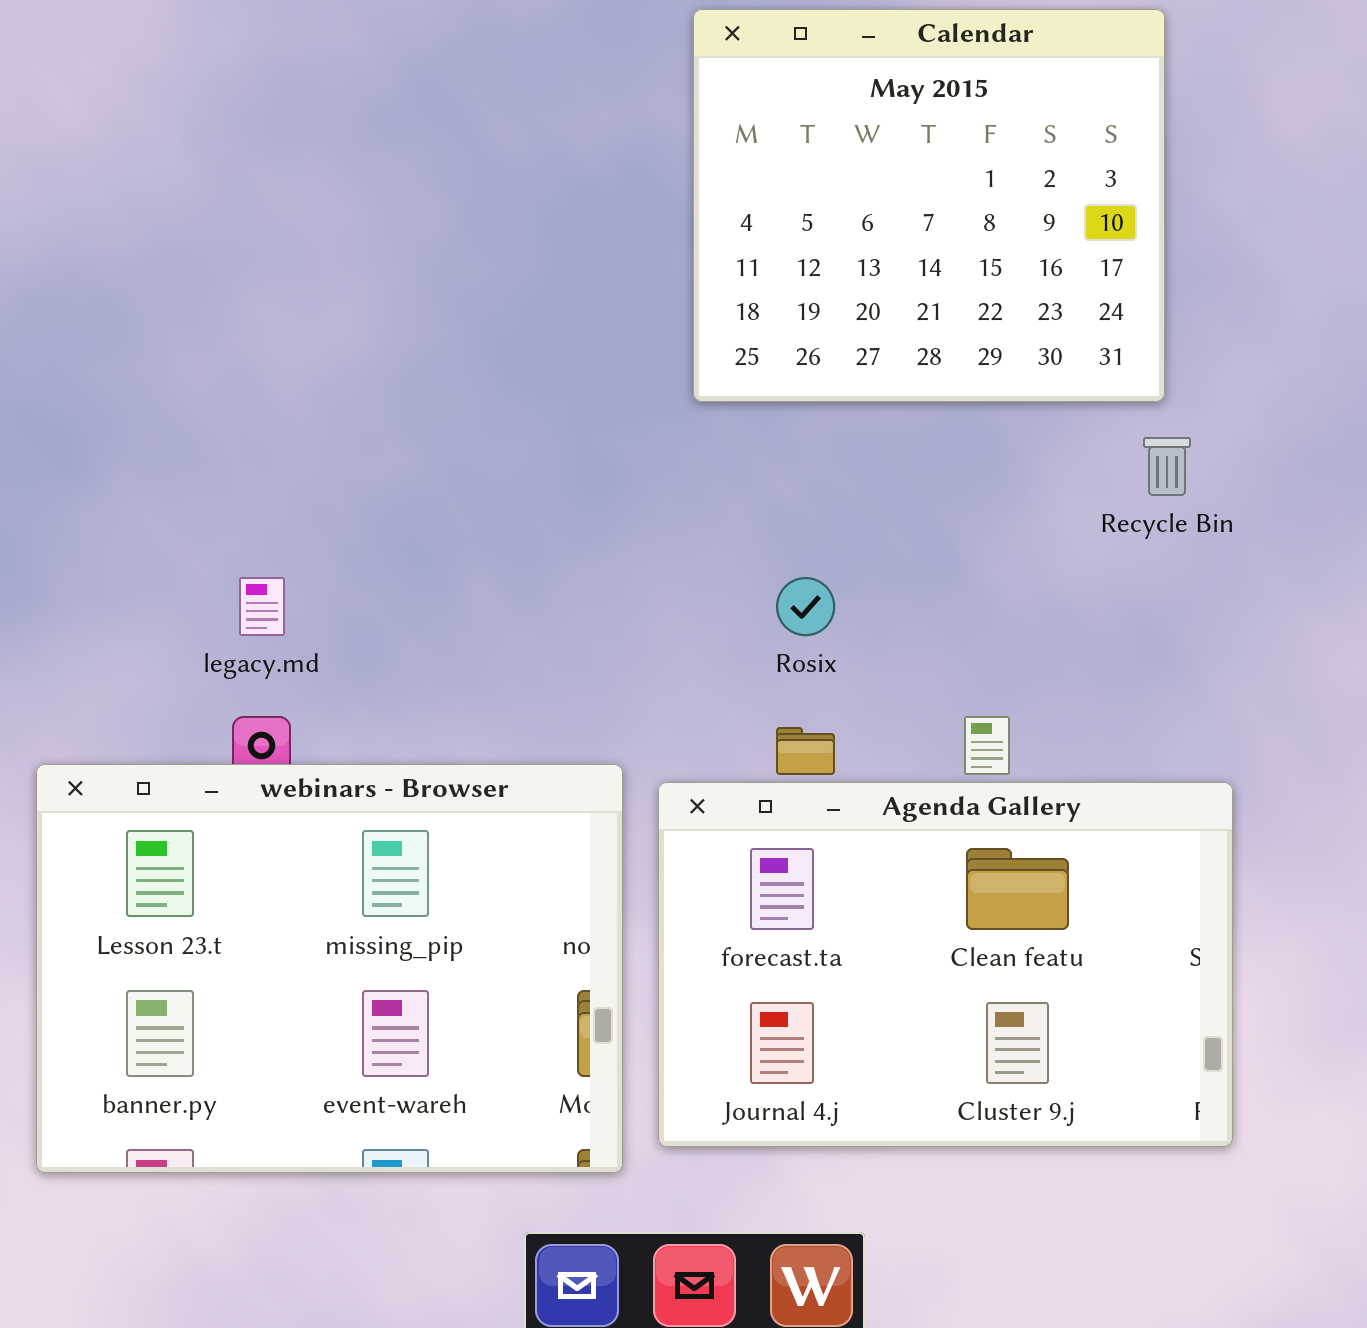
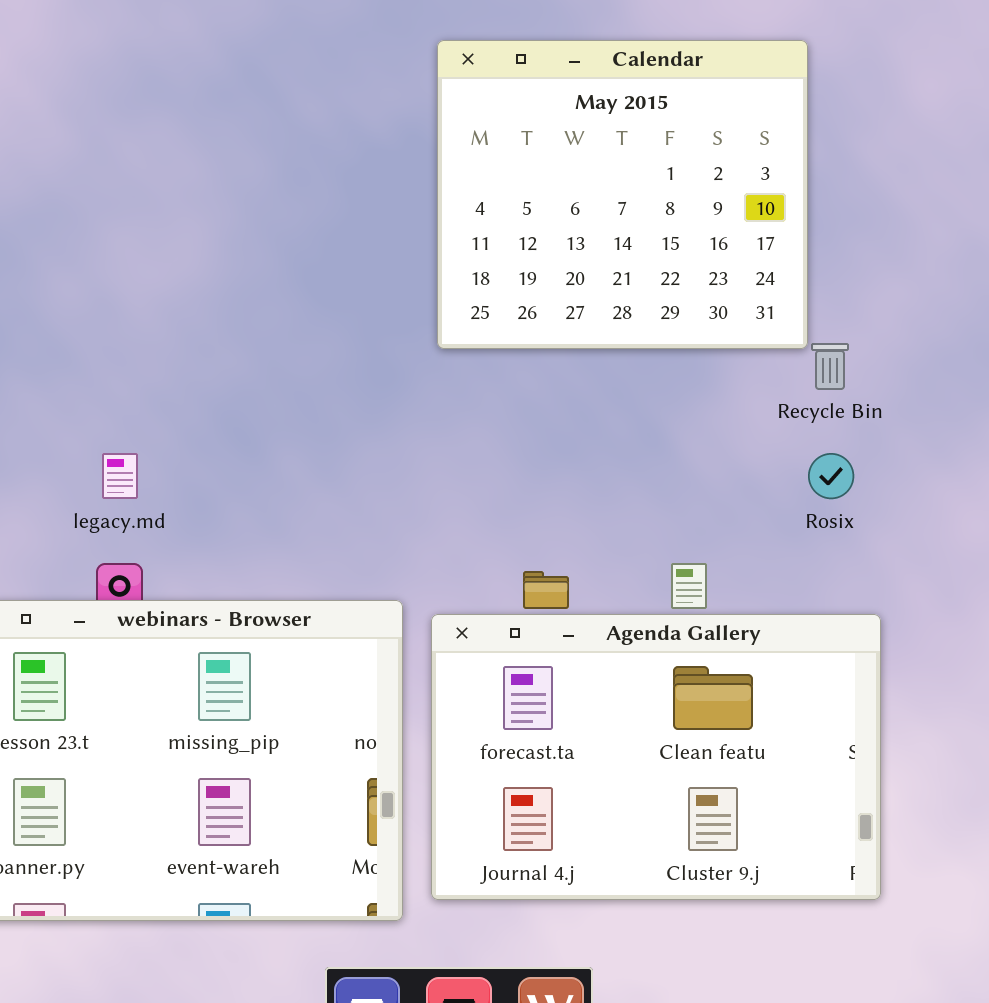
Calendar: [693,9,1165,402] -> [437,40,808,349], moved
Rosix: [776,577,835,636] -> [808,453,854,499], moved

